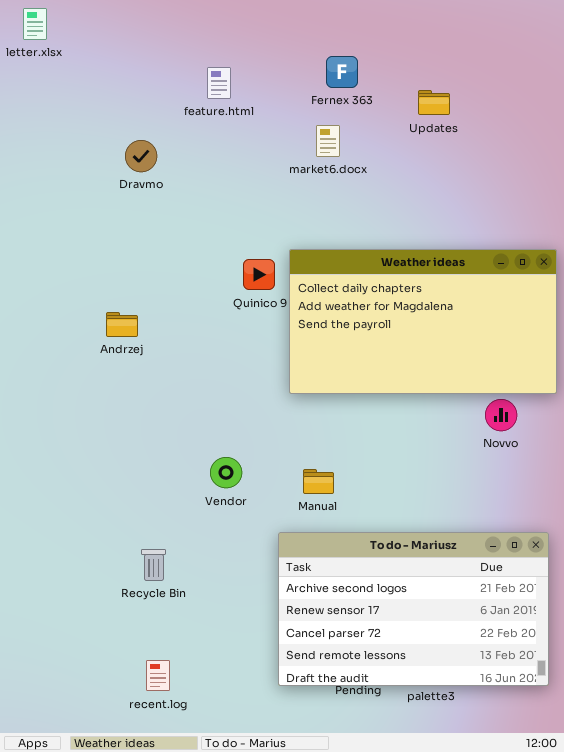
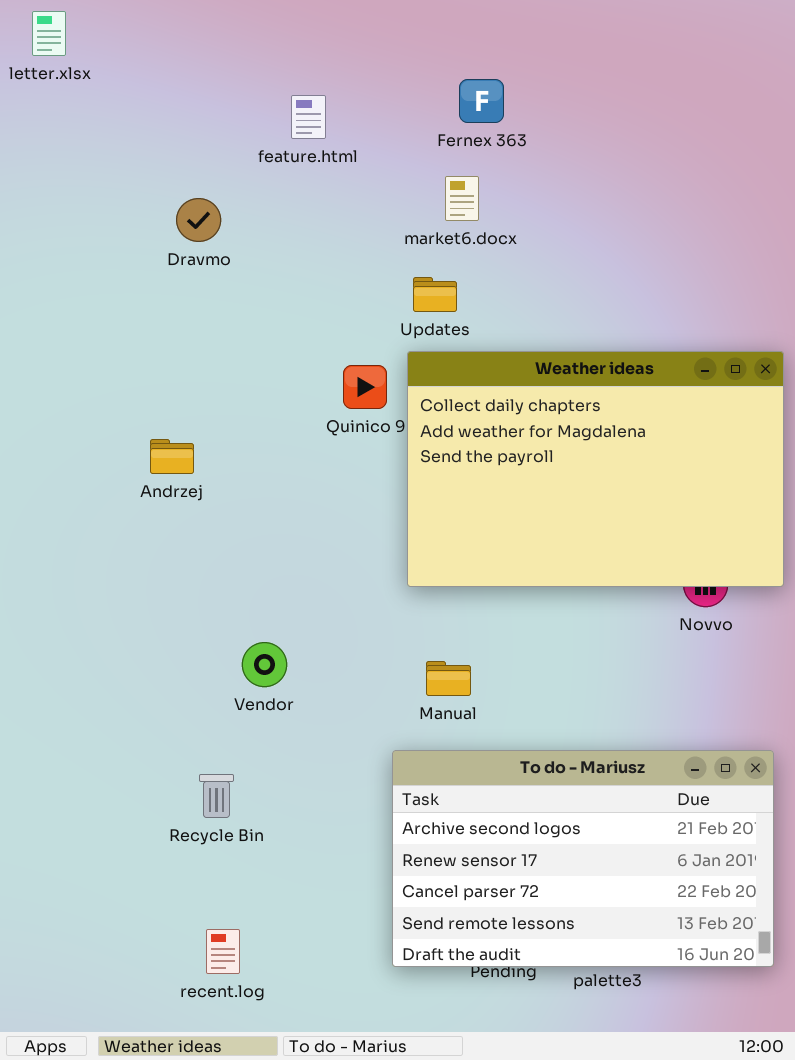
Updates: [418,90,450,115] -> [413,277,457,312], moved
Weather ideas: [289,249,557,394] -> [407,351,784,587], resized
Vendor: [210,457,242,488] -> [242,642,287,687], moved

